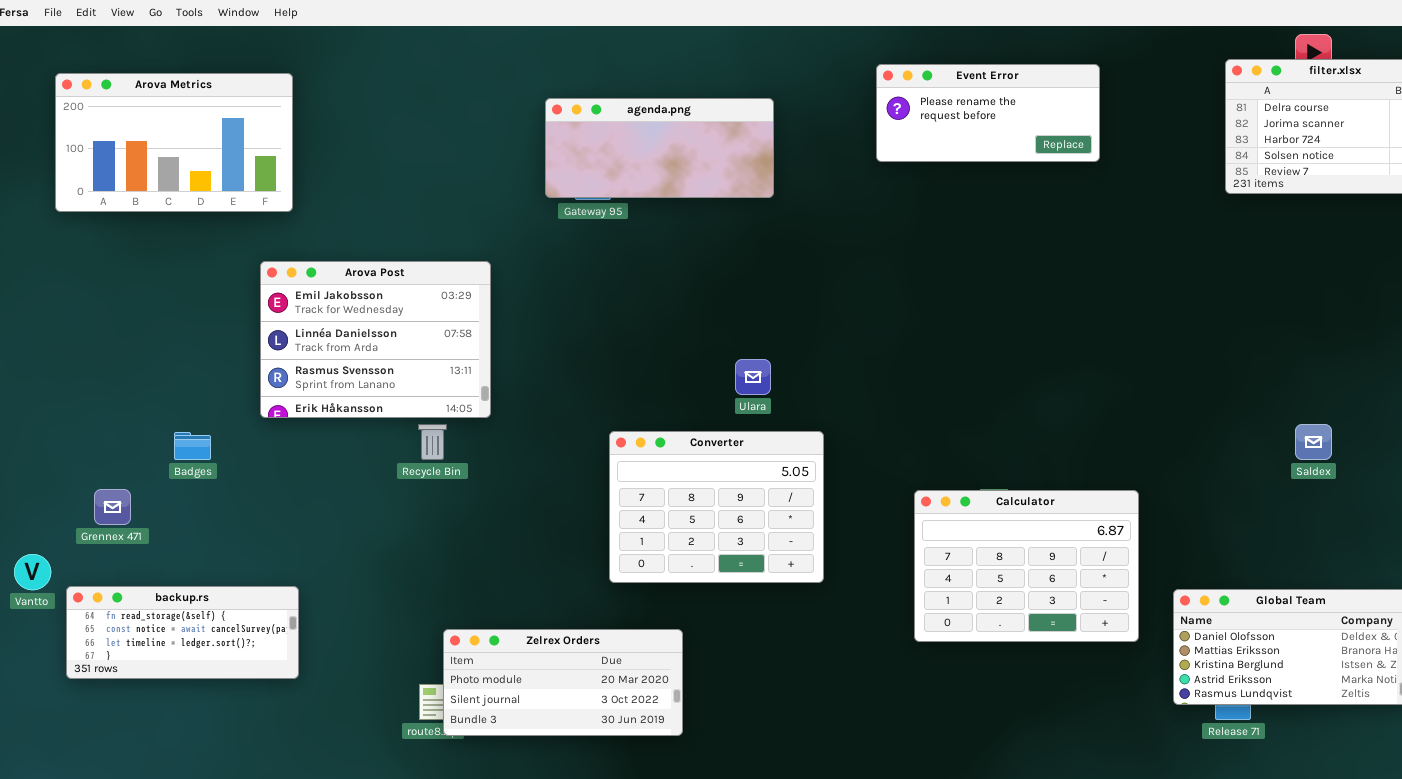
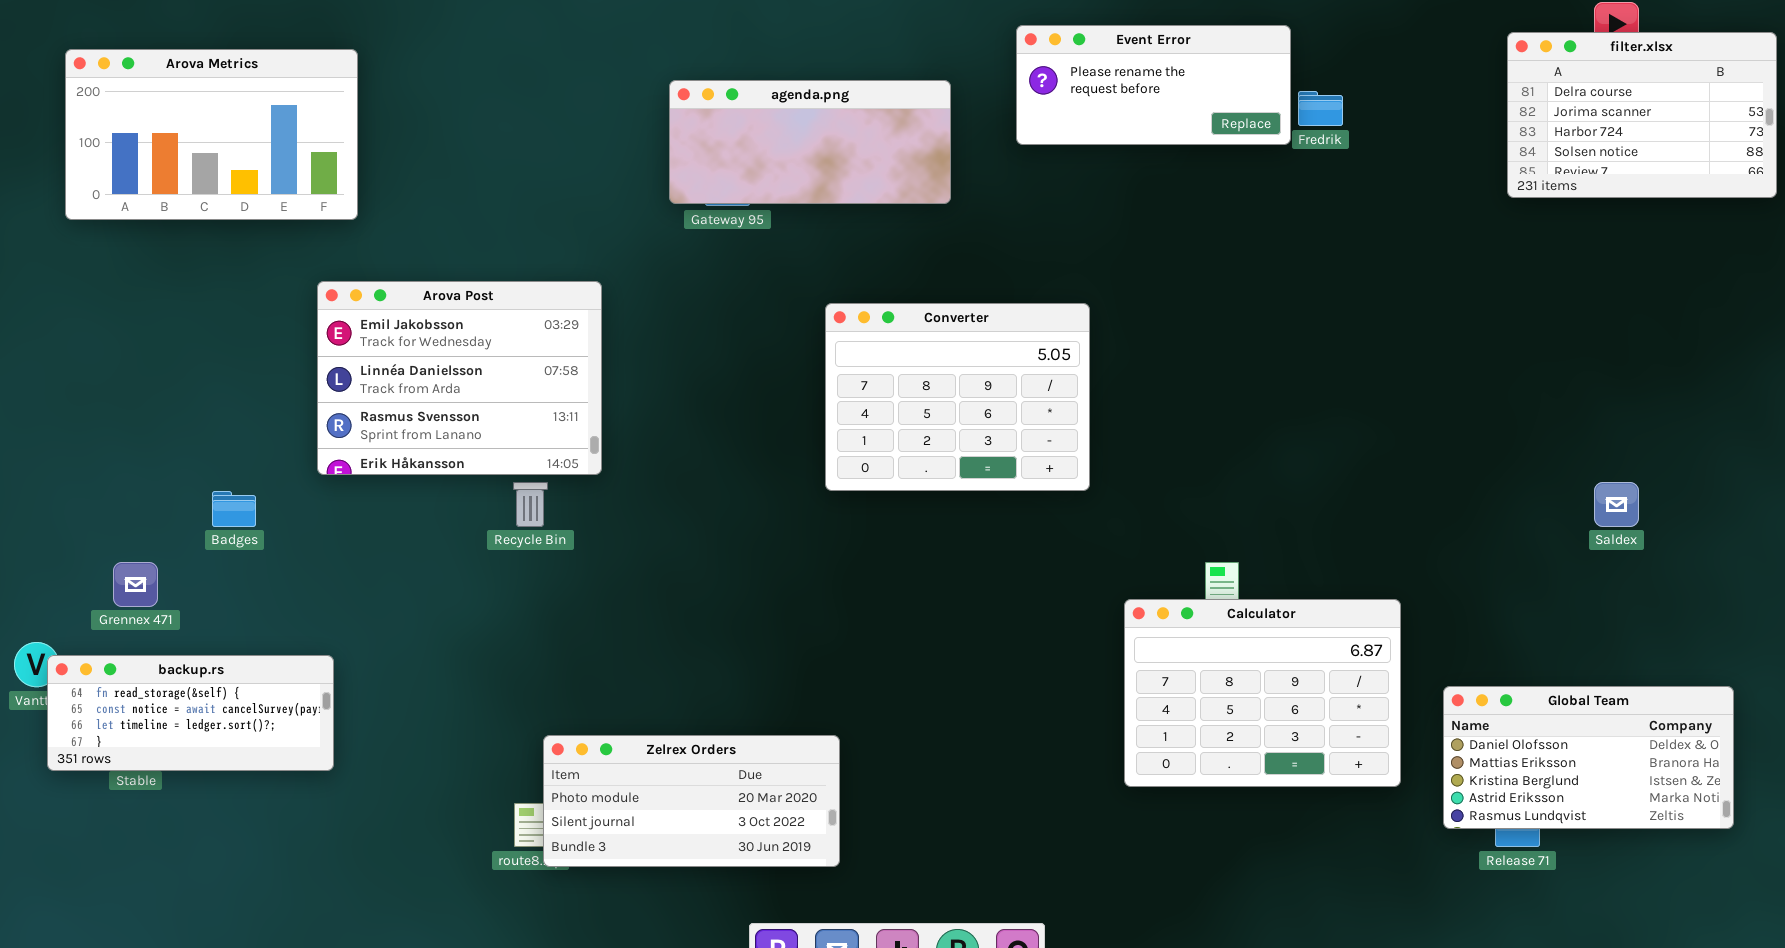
Event Error: [876,64,1100,162] -> [1016,25,1291,145], moved
Converter: [609,431,824,583] -> [825,303,1090,491], moved
Calculator: [914,490,1139,642] -> [1124,599,1401,787], moved
backup.rs: [66,586,299,679] -> [47,655,334,771], moved

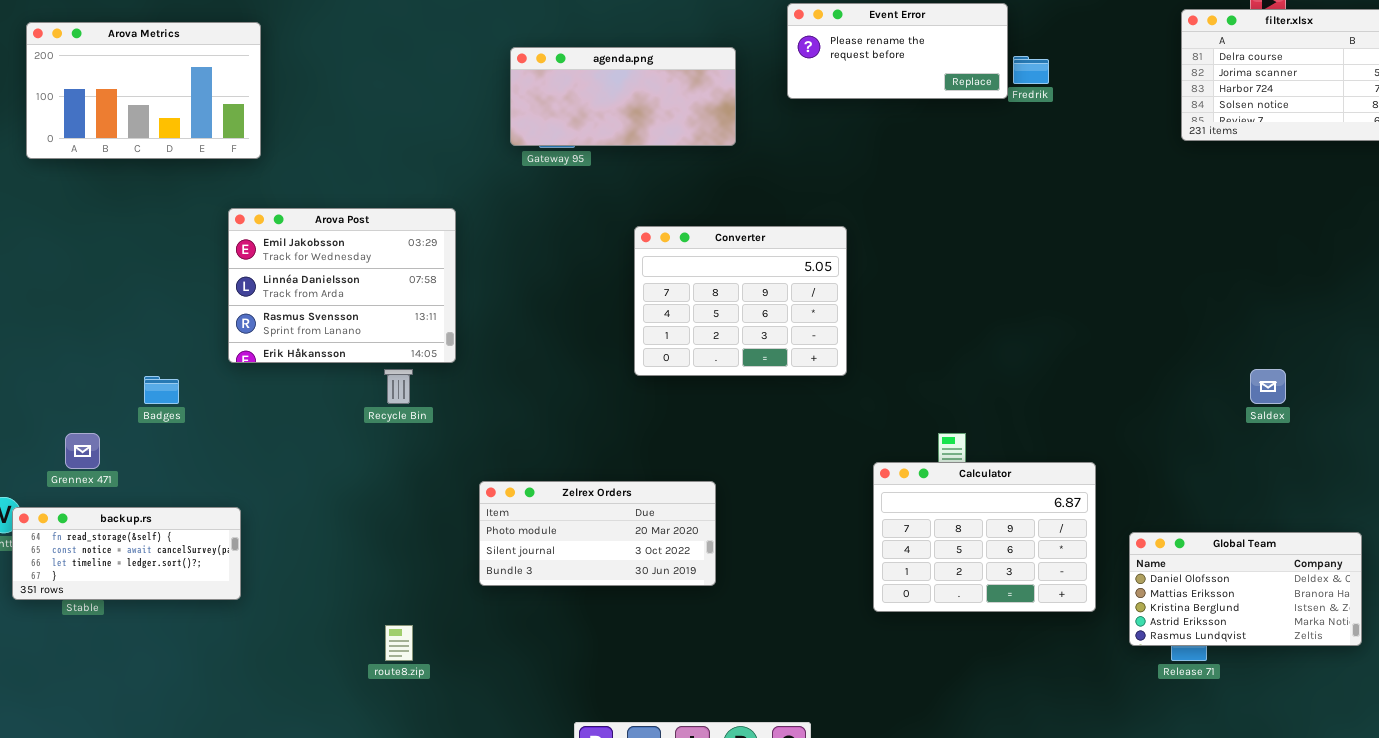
Zelrex Orders: [543,735,840,867] -> [479,481,716,586], moved

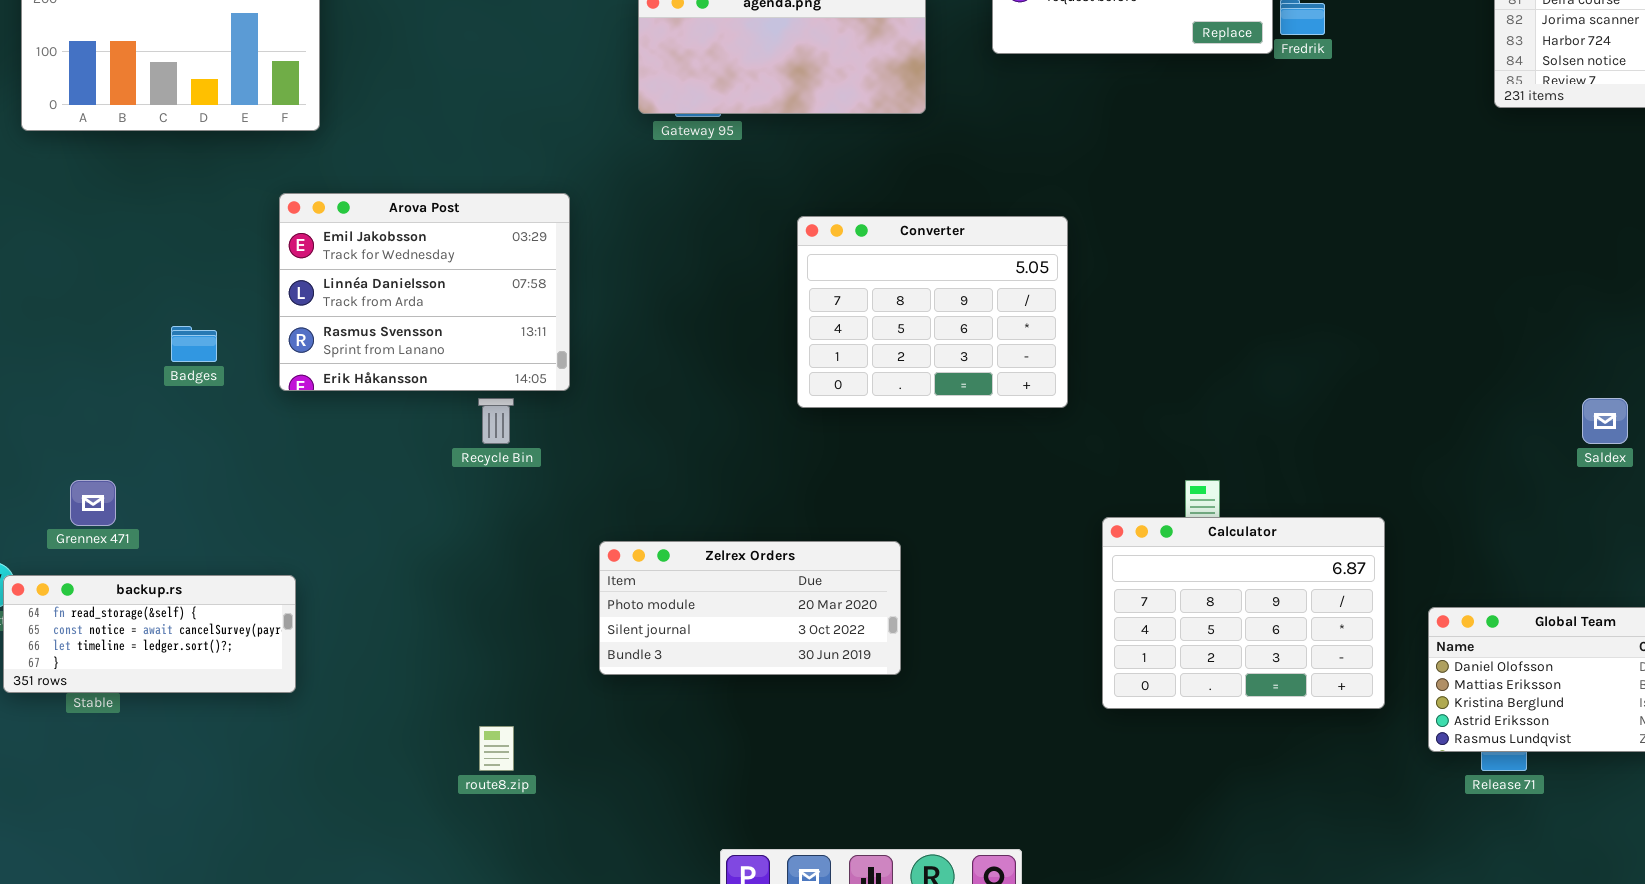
Badges: [144,376,179,404] -> [171,326,217,362], moved

